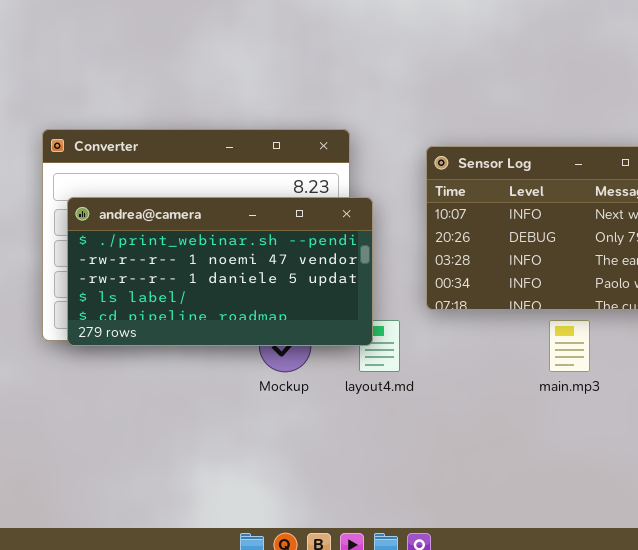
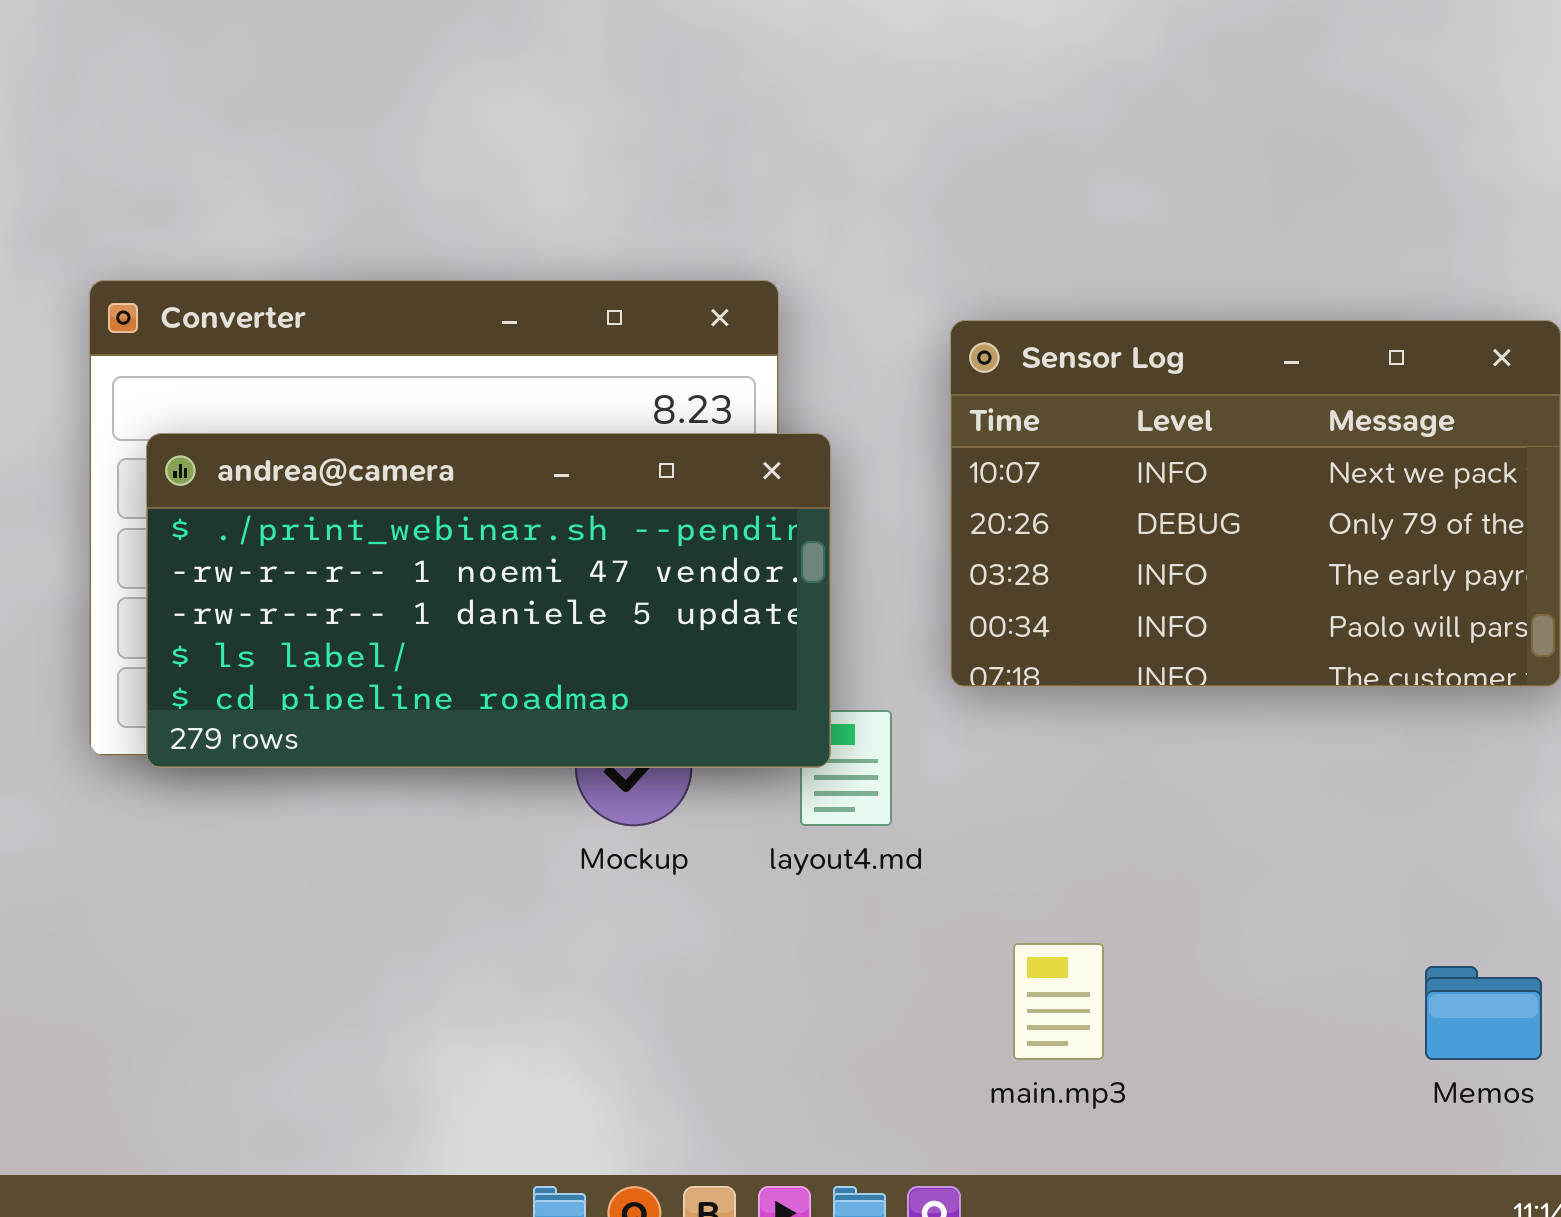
main.mp3: [549,320,590,372] -> [1013,943,1104,1060], moved

